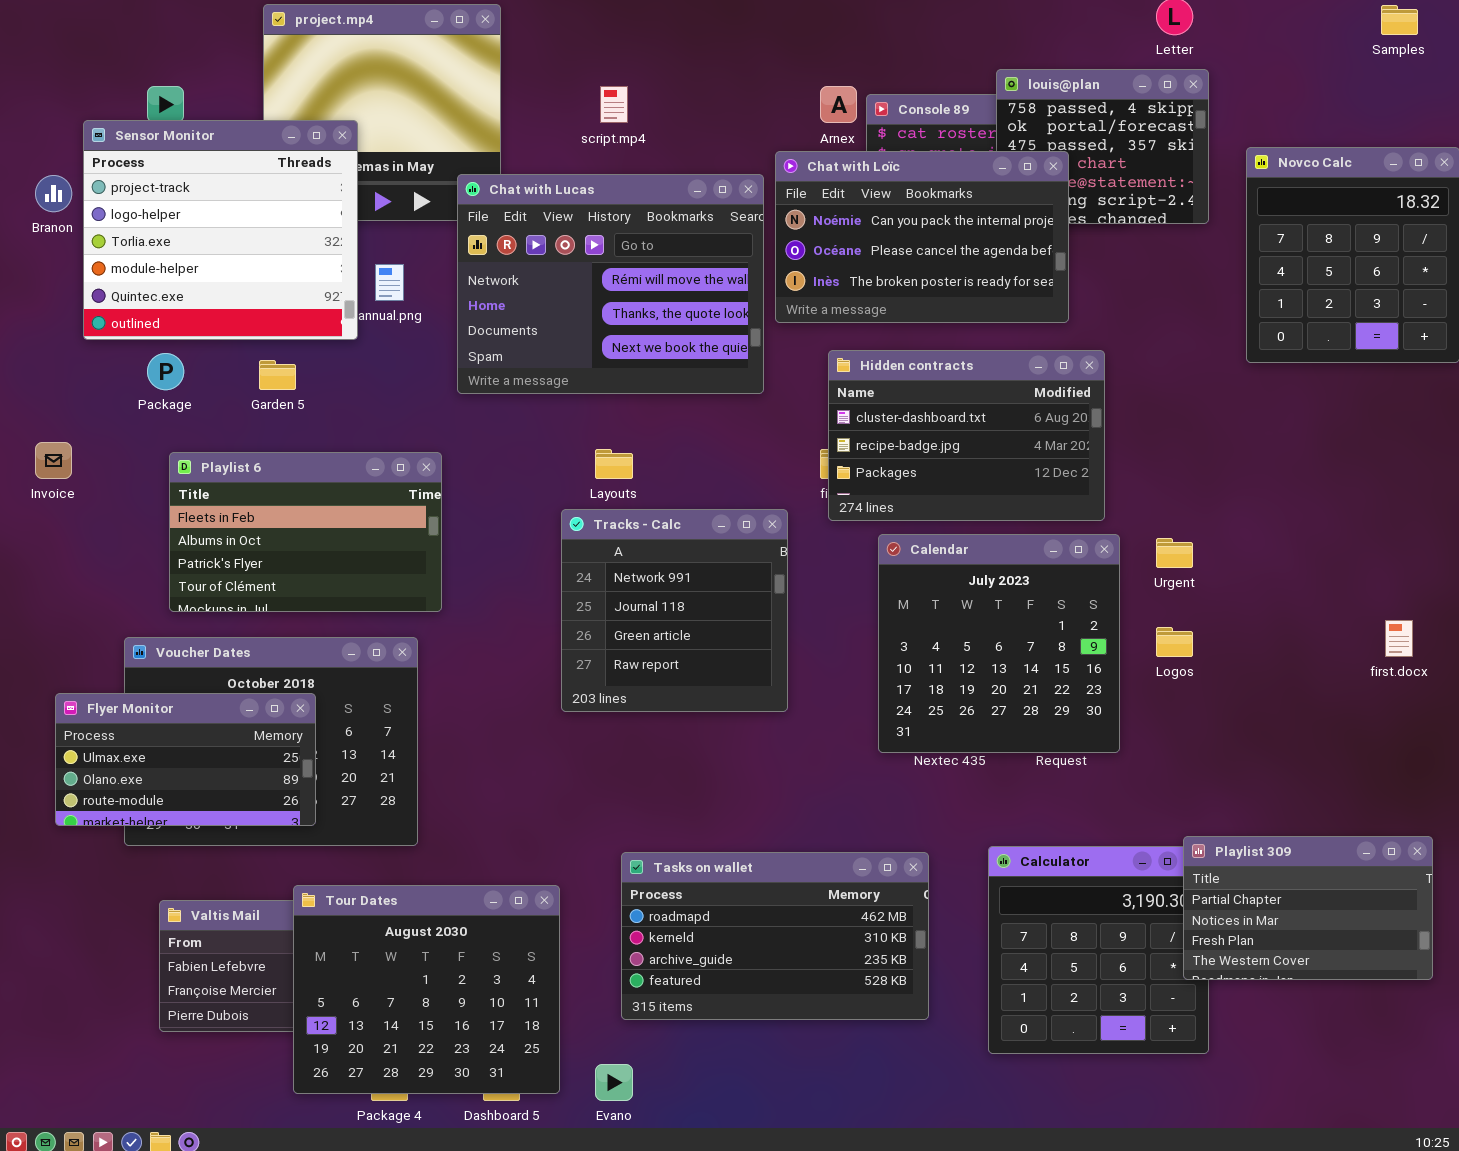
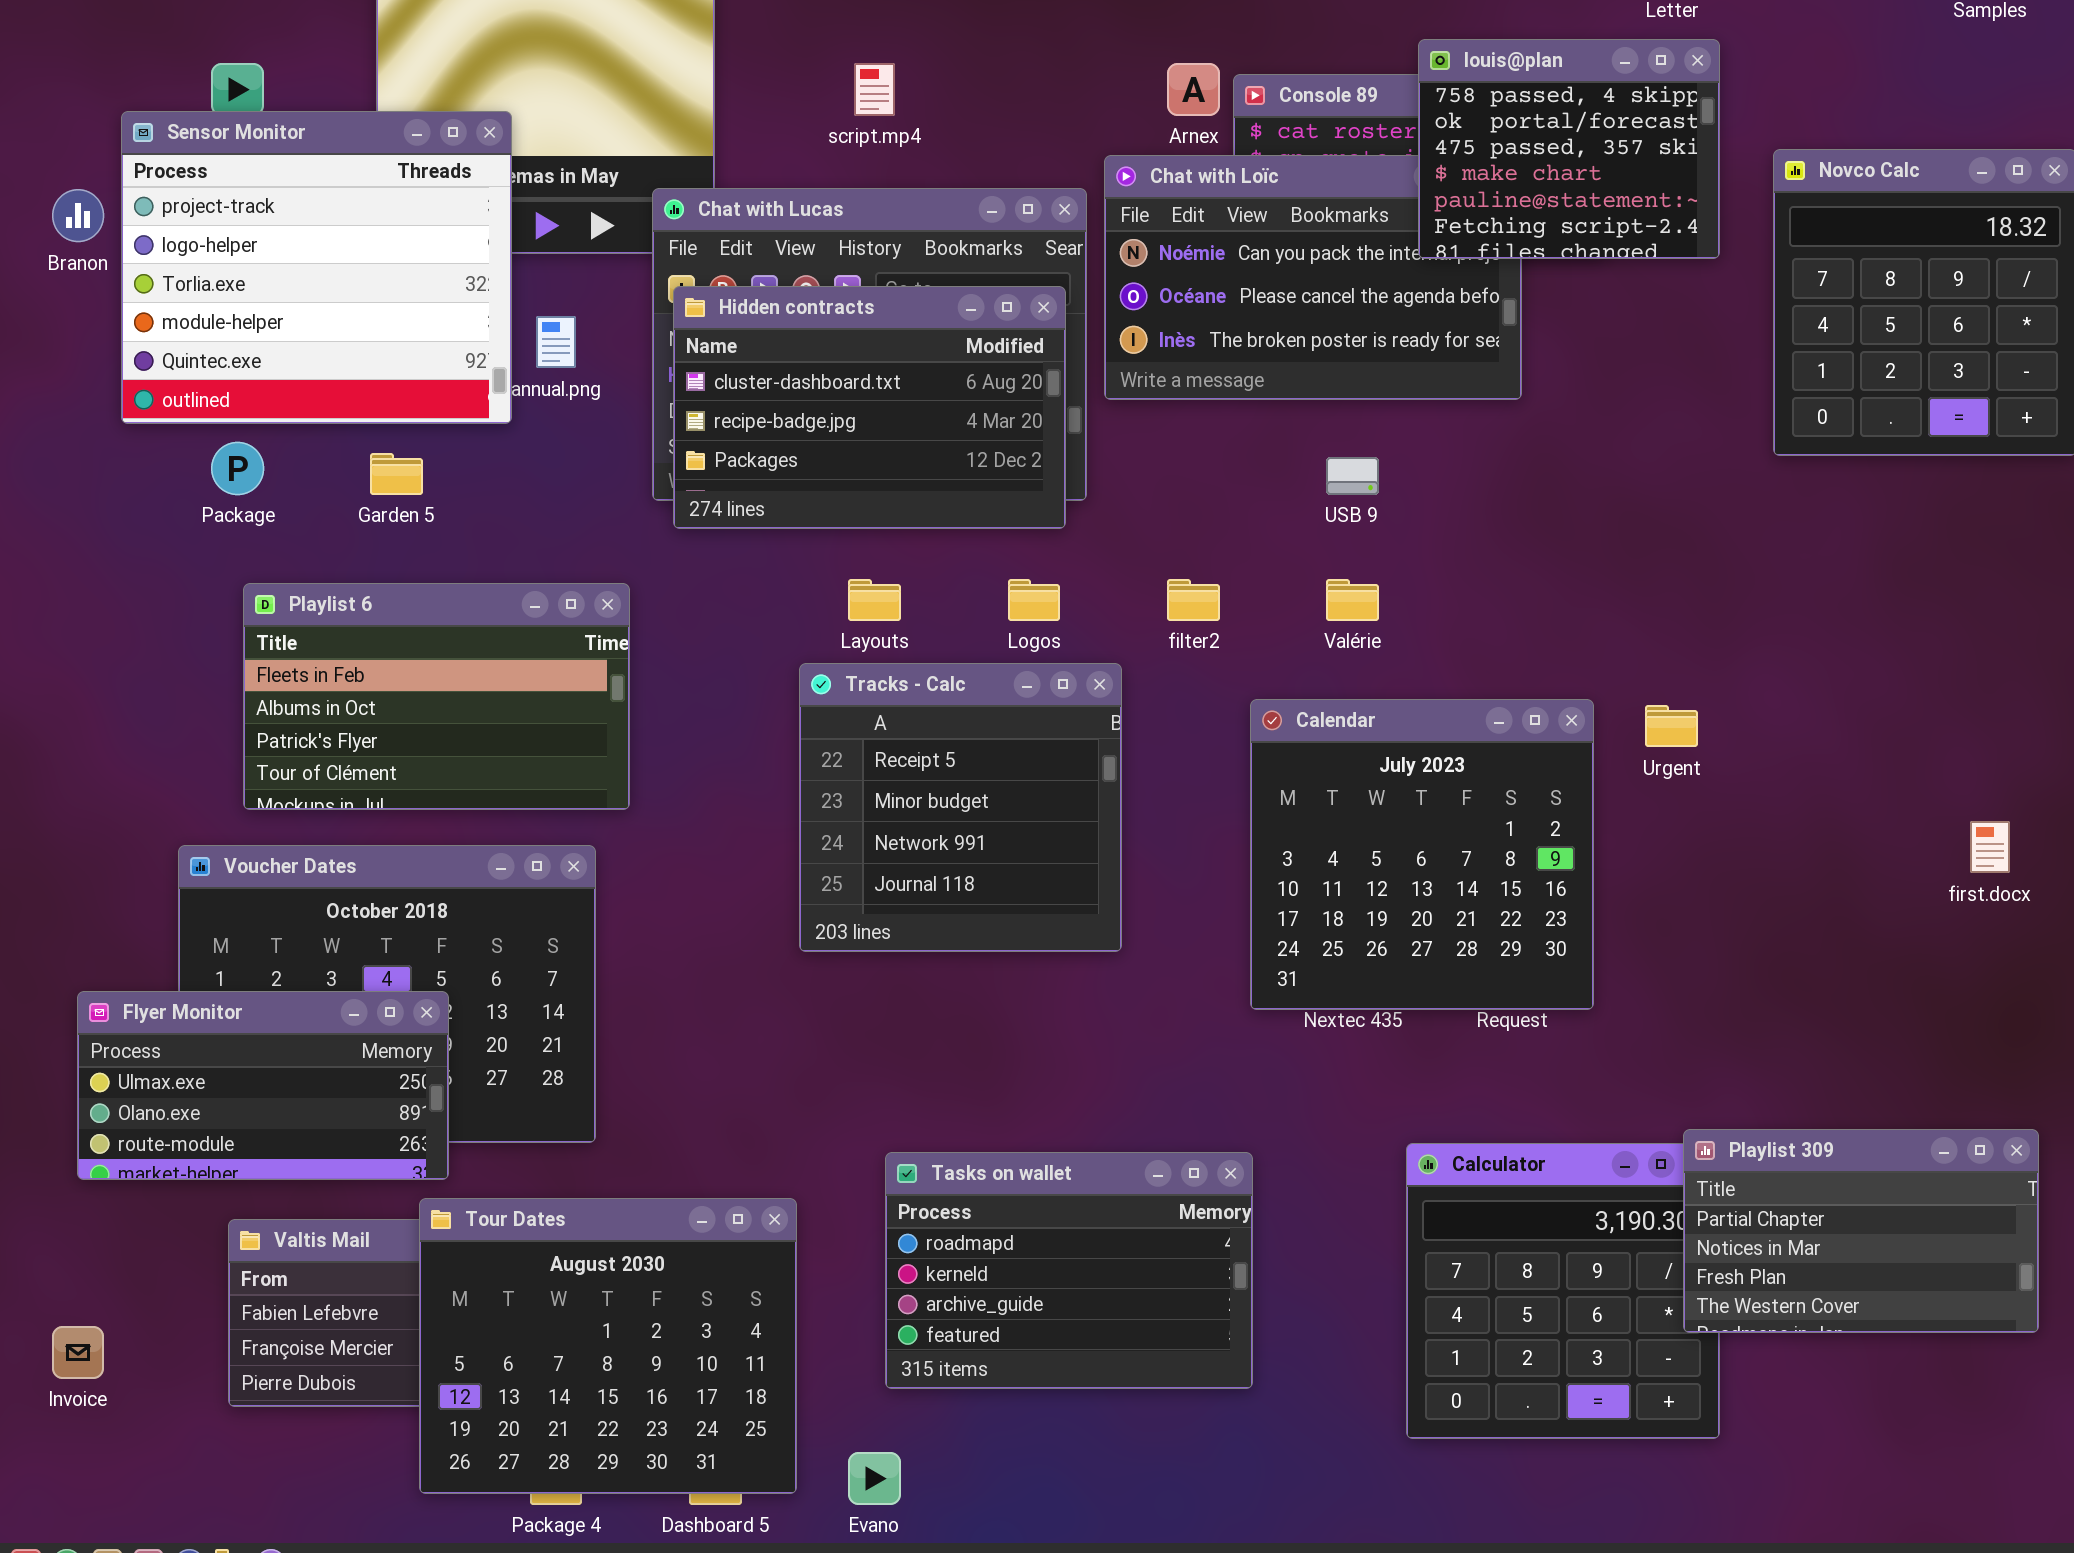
louis@plan: [996,69,1209,224] -> [1418,39,1720,259], raised
Hidden contracts: [828,350,1105,521] -> [673,286,1066,529], moved
Invoice: [35,442,72,479] -> [52,1326,104,1379], moved
Tracks - Calc: [561,509,788,712] -> [799,663,1122,952], scrolled up 2 rows
Logos: [1156,627,1193,657] -> [1008,579,1060,621], moved
Flyer Monitor: [55,693,316,826] -> [77,991,449,1180], moved
Tasks on wallet: [621,852,929,1020] -> [885,1152,1253,1389], resized

